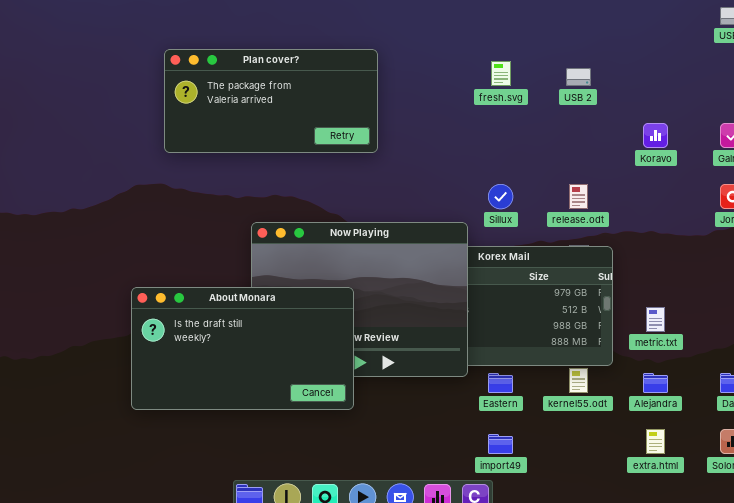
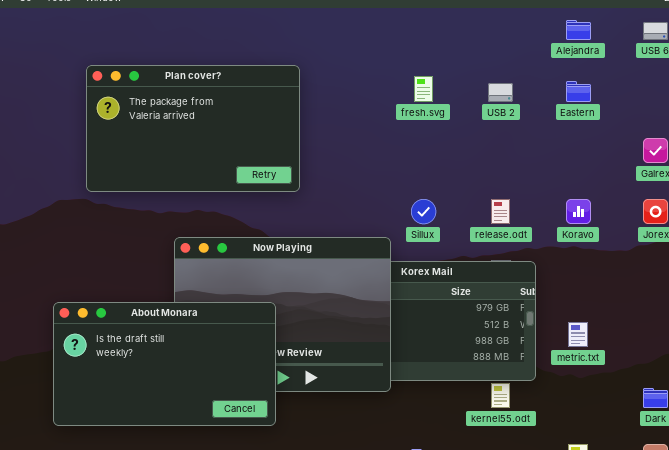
Plan cover?: [164,49,378,153] -> [86,65,300,192], resized
Koravo: [643,123,668,148] -> [566,199,591,224], moved
Eastern: [488,373,513,393] -> [566,81,591,102], moved
Alejandra: [643,373,668,393] -> [566,20,591,40], moved

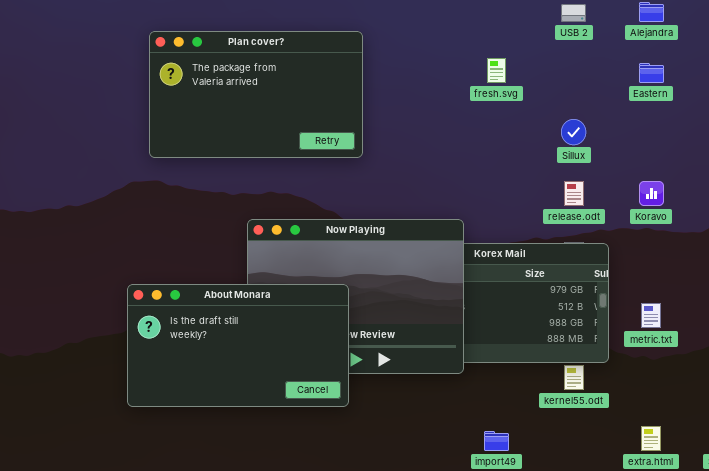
Plan cover?: [86,65,300,192] -> [149,31,363,158], moved
USB 2: [488,83,513,102] -> [561,4,586,22], moved
Sillux: [411,199,436,224] -> [561,119,586,145], moved

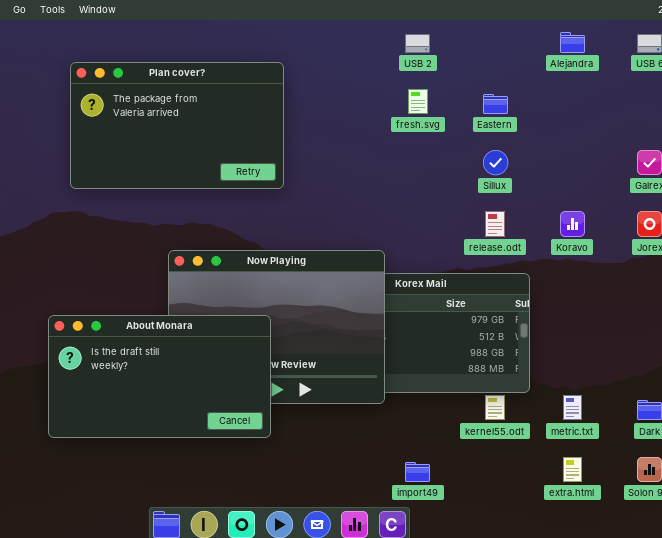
USB 2: [561,4,586,22] -> [405,34,430,53], moved
Eastern: [639,63,664,83] -> [483,94,508,114], moved
metric.txt: [641,303,661,328] -> [563,395,582,420], moved

